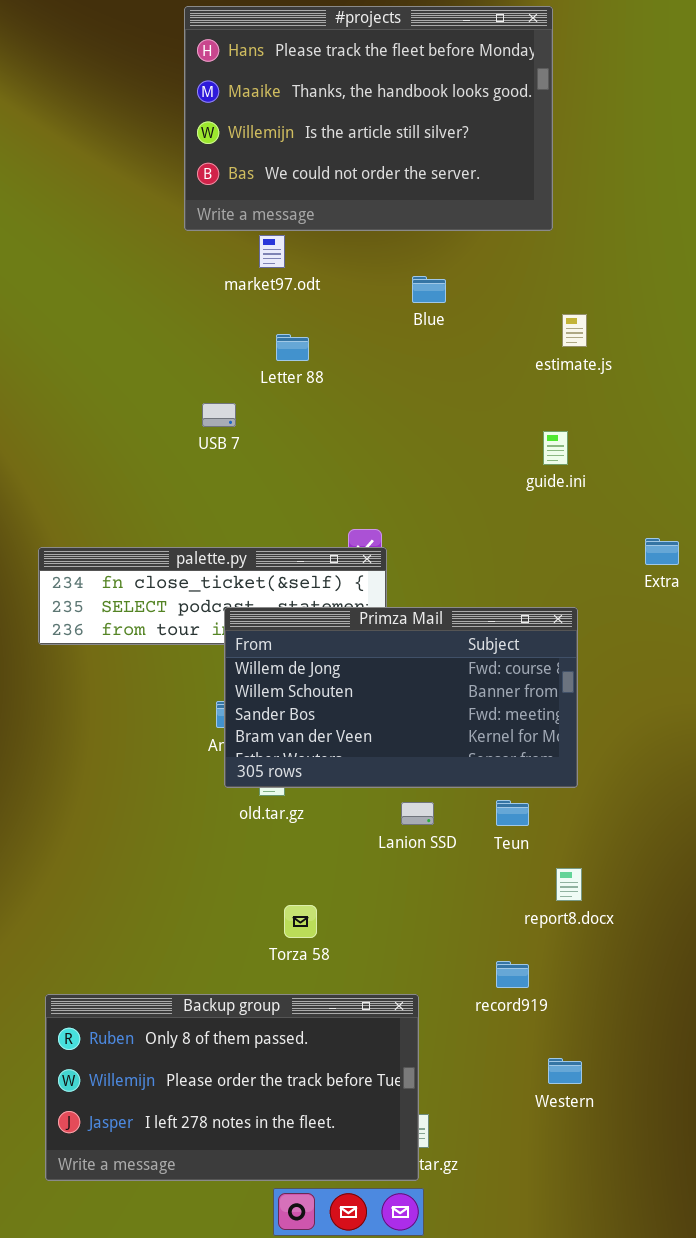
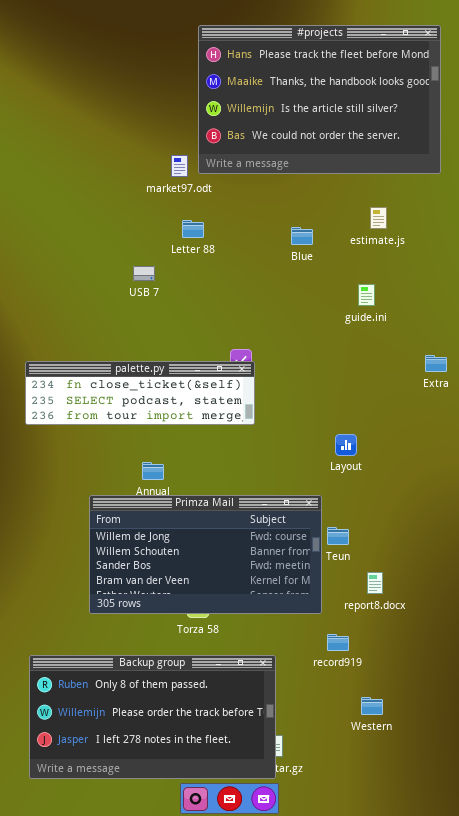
#projects: [184,6,553,231] -> [198,25,441,174], moved
Blue: [412,276,446,303] -> [291,227,313,245], moved
Primza Mail: [224,607,578,788] -> [89,495,322,614], moved

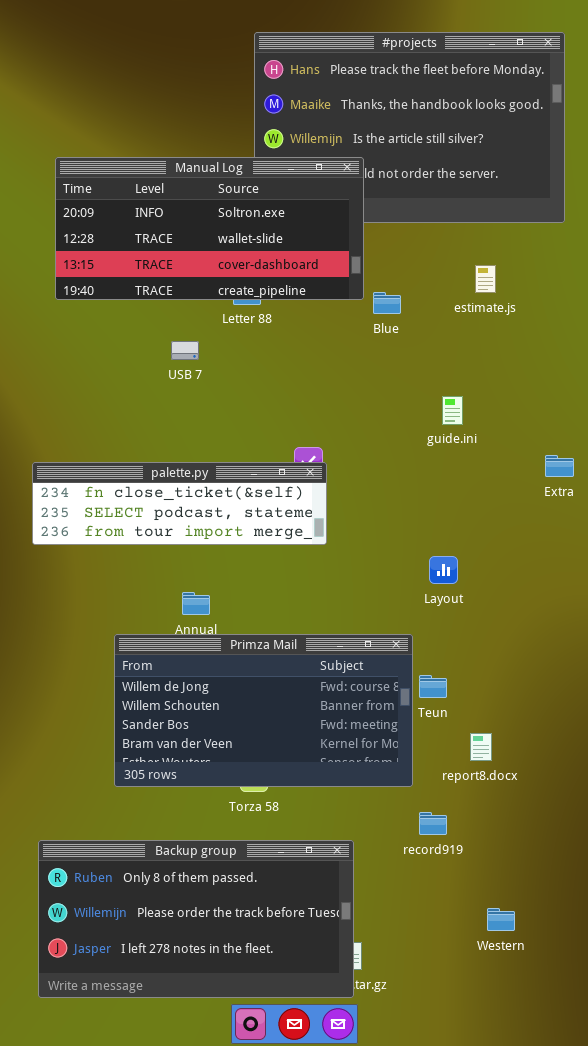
Manual Log: none -> [55,157,364,300], opened
guide.ini: [358,284,375,306] -> [442,396,463,425], moved
Western: [361,697,383,715] -> [487,908,515,931], moved

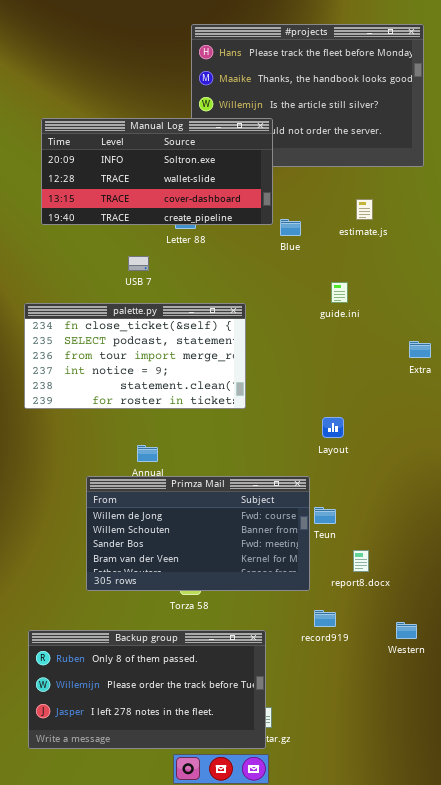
guide.ini: [442,396,463,425] -> [331,282,348,303], moved
palette.py: [32,462,327,545] -> [24,303,246,409], resized
Western: [487,908,515,931] -> [396,622,417,639], moved

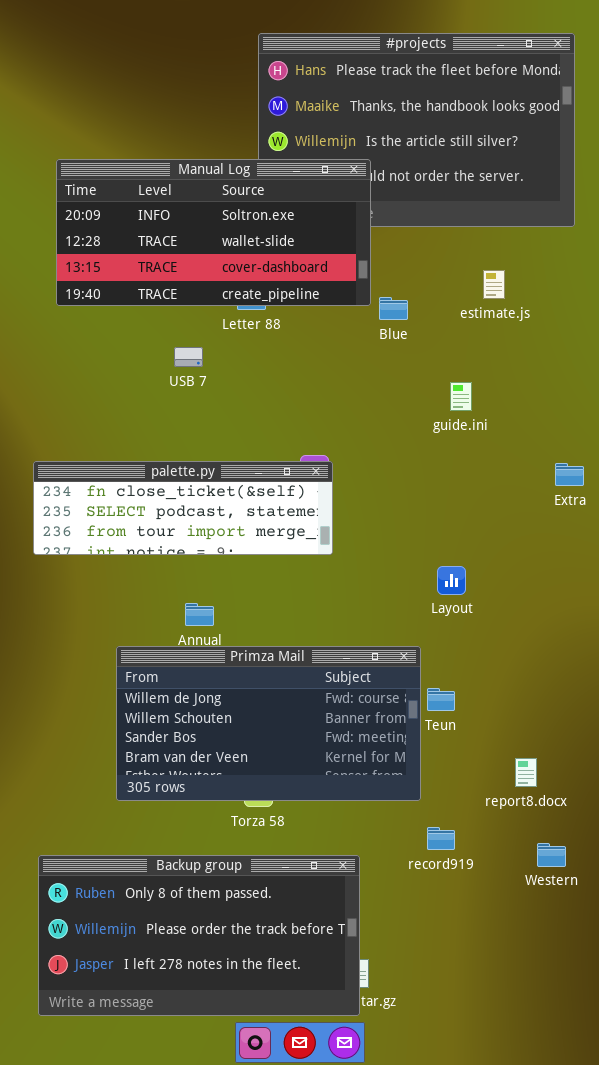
palette.py: [24,303,246,409] -> [33,461,333,555], resized
report8.docx: [353,550,369,572] -> [515,758,537,787], moved

